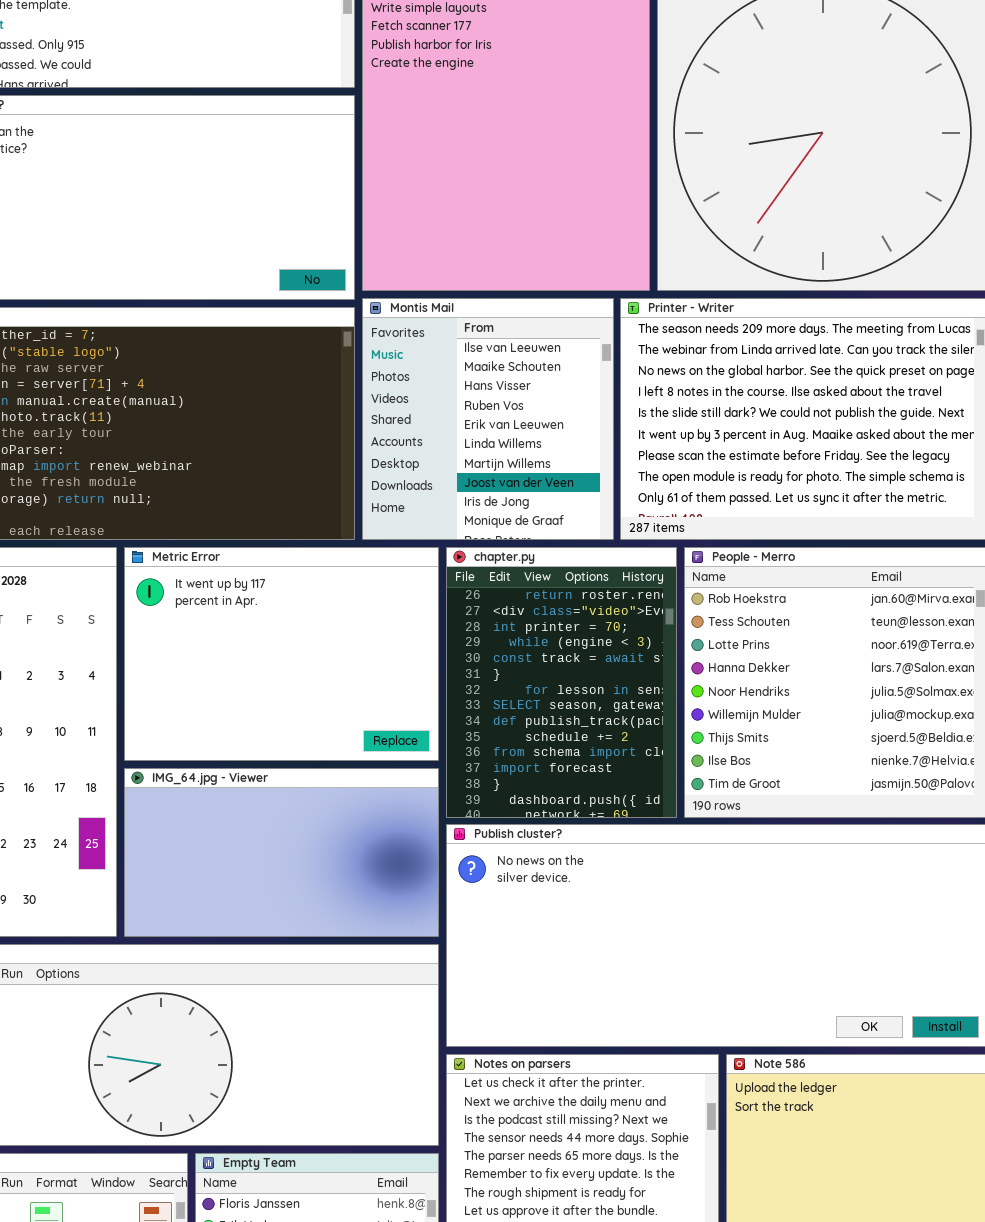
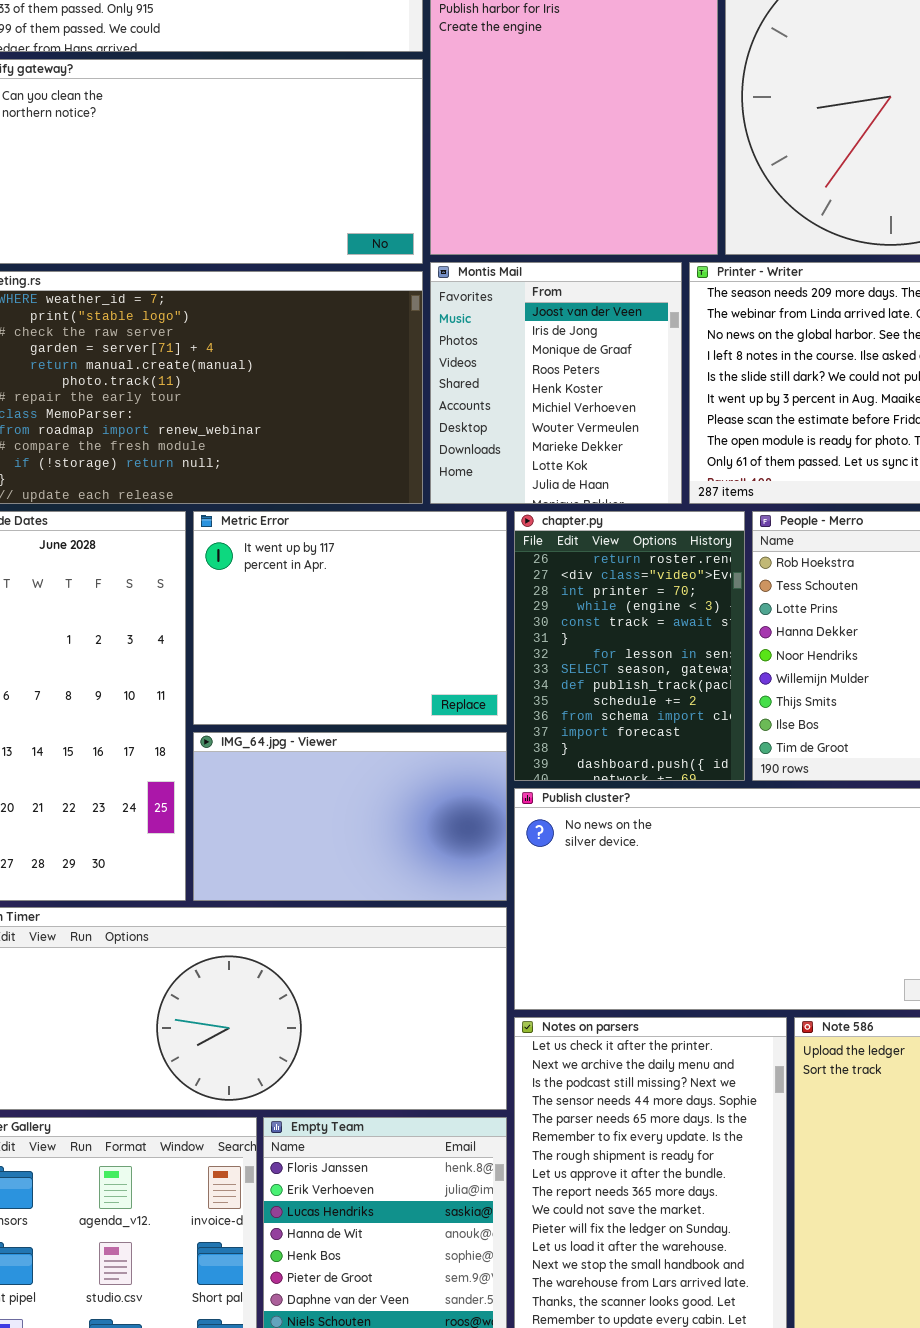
Montis Mail: [362,298,614,540] -> [430,262,682,504], scrolled down 7 rows

